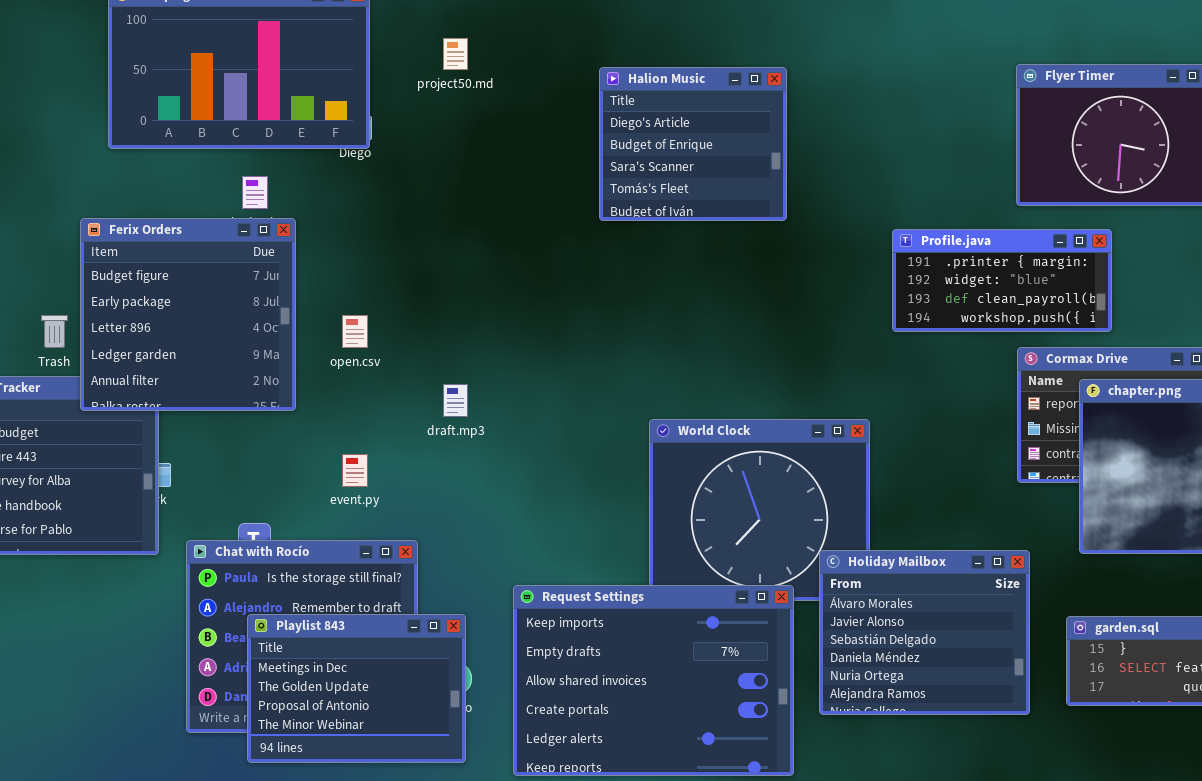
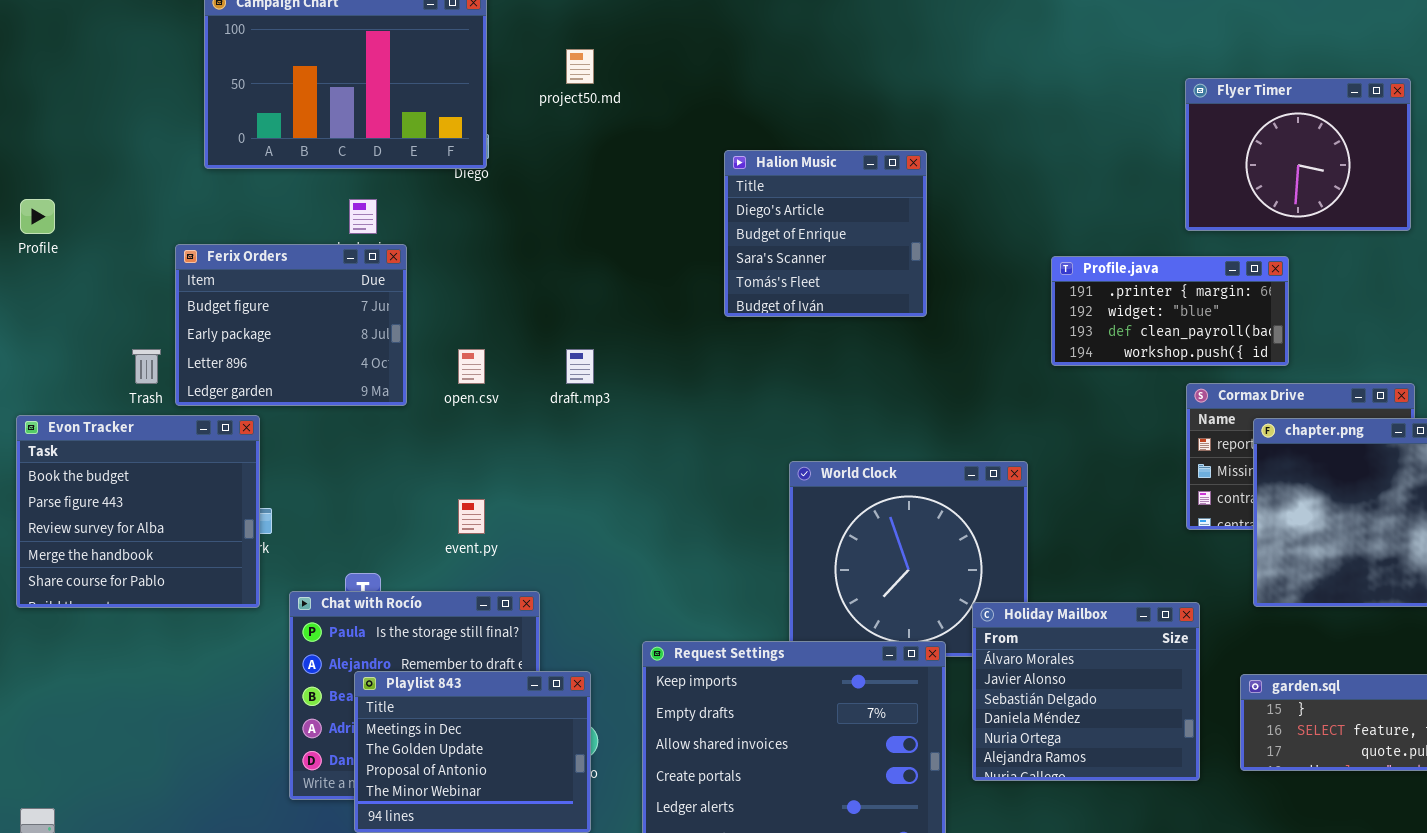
Halion Music: [599,67,787,221] -> [724,150,927,317], moved
Ferix Orders: [80,218,296,411] -> [175,244,407,406], resized
draft.mp3: [443,384,468,417] -> [566,349,594,384], moved

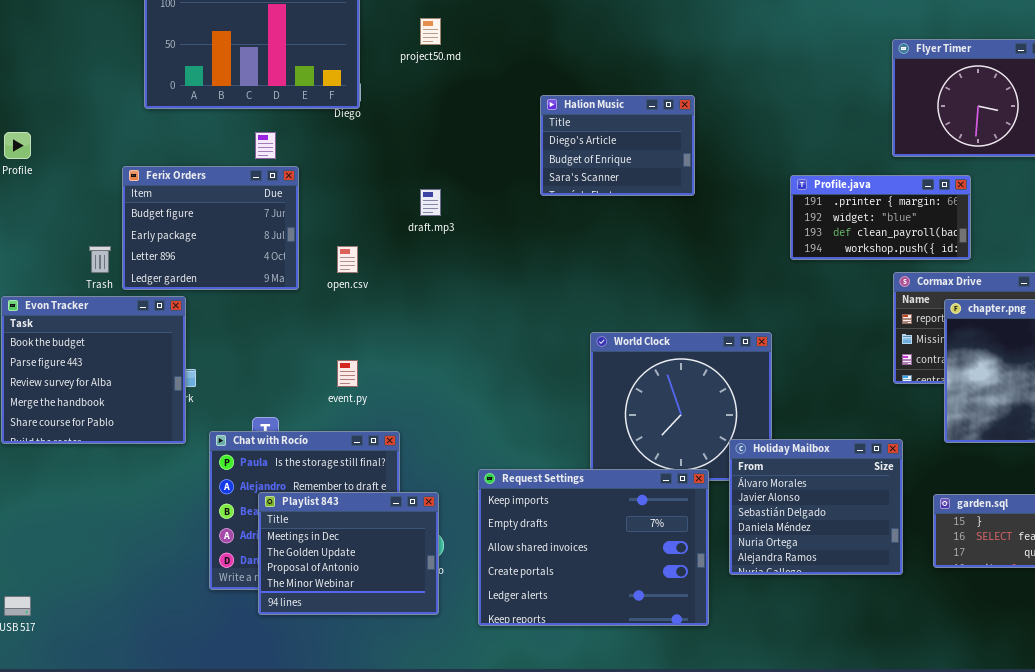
Halion Music: [724,150,927,317] -> [540,95,695,196], resized
draft.mp3: [566,349,594,384] -> [420,189,441,216], moved

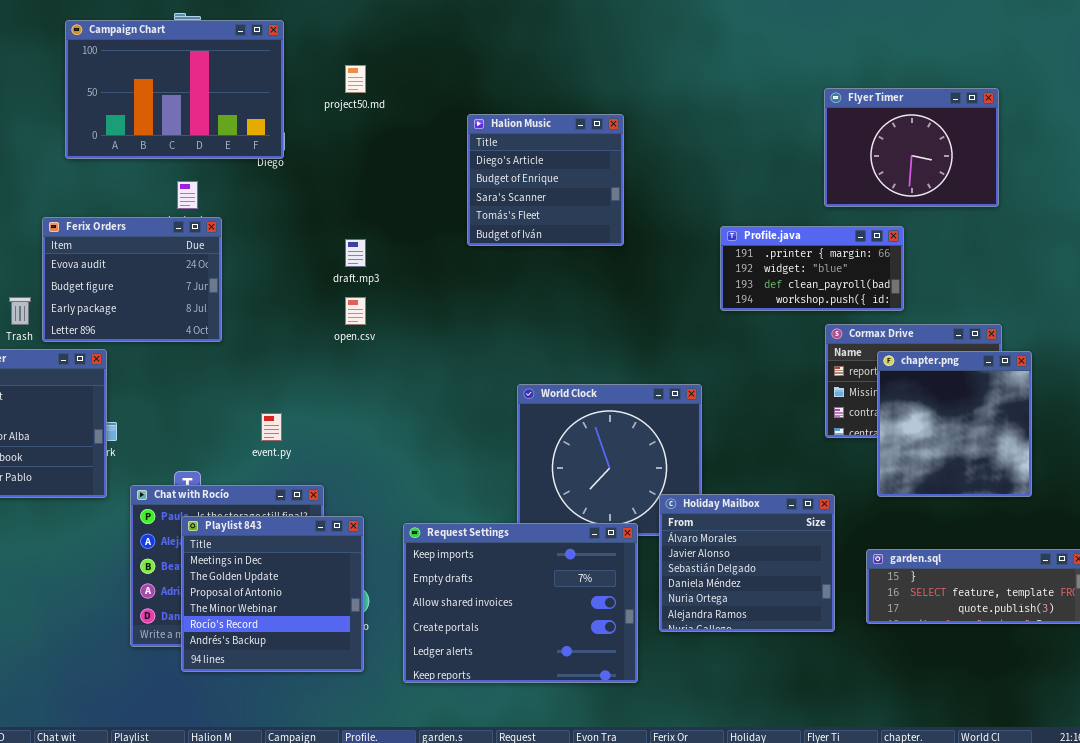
Halion Music: [540,95,695,196] -> [467,114,624,246], resized
Ferix Orders: [122,166,299,290] -> [42,217,222,342], scrolled up 1 row
open.csv: [337,246,358,273] -> [345,297,366,325], moved
Playlist 843: [258,492,439,615] -> [181,516,364,672], resized

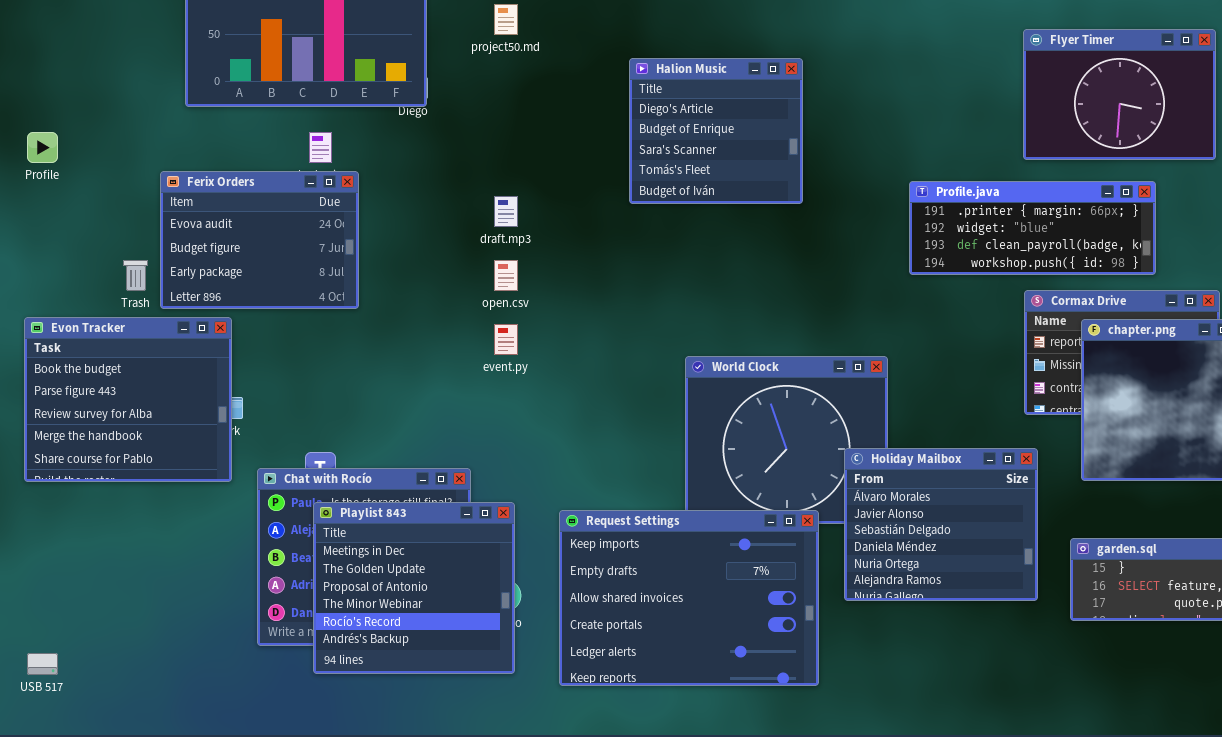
Profile.java: [720,226,904,311] -> [909,181,1156,275], resized
event.py: [261,413,282,441] -> [494,324,518,355], moved
Holiday Mailbox: [659,494,835,632] -> [844,448,1038,601], moved

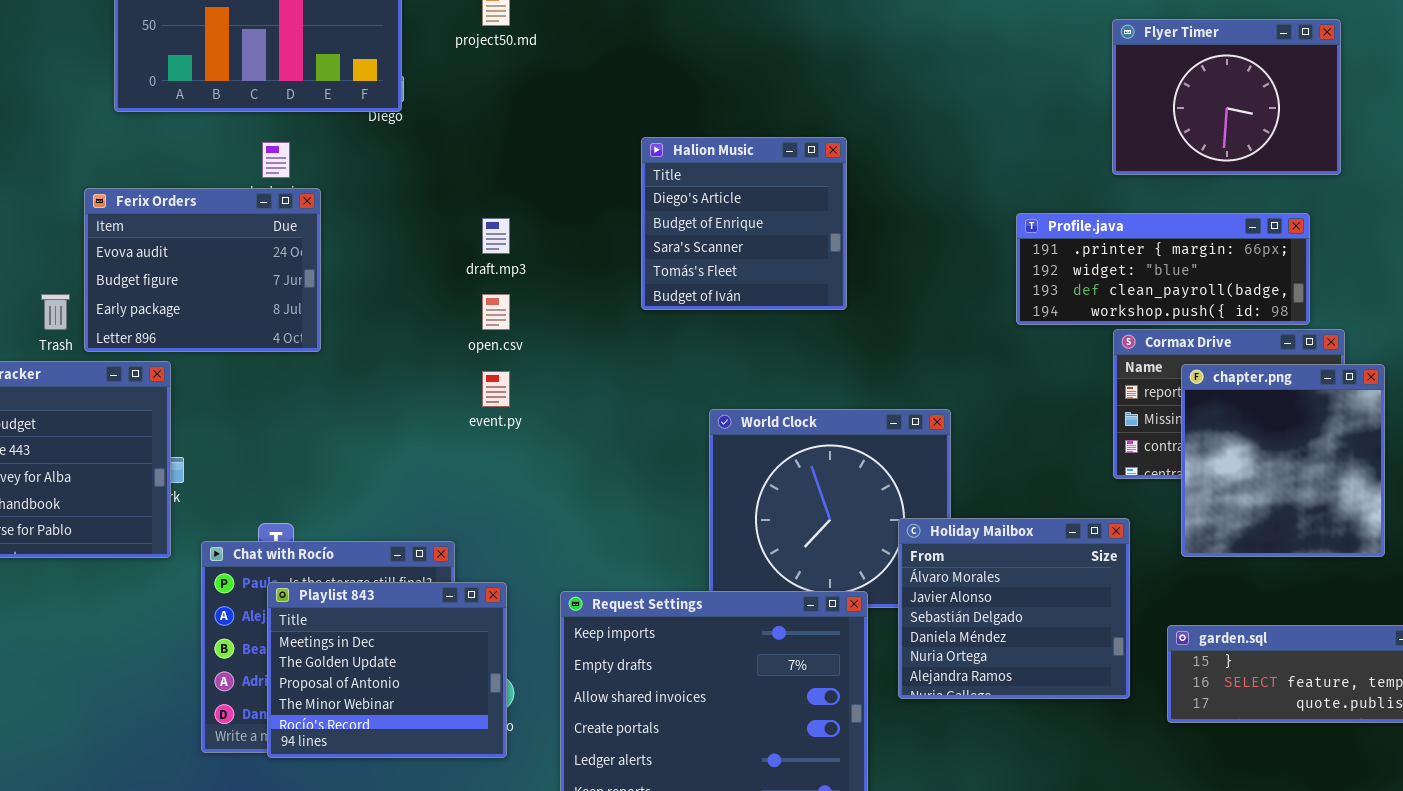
Halion Music: [629,58,803,204] -> [641,137,847,310], moved
Profile.java: [909,181,1156,275] -> [1016,213,1310,325], moved
Playlist 843: [313,502,515,674] -> [267,582,507,758], resized

